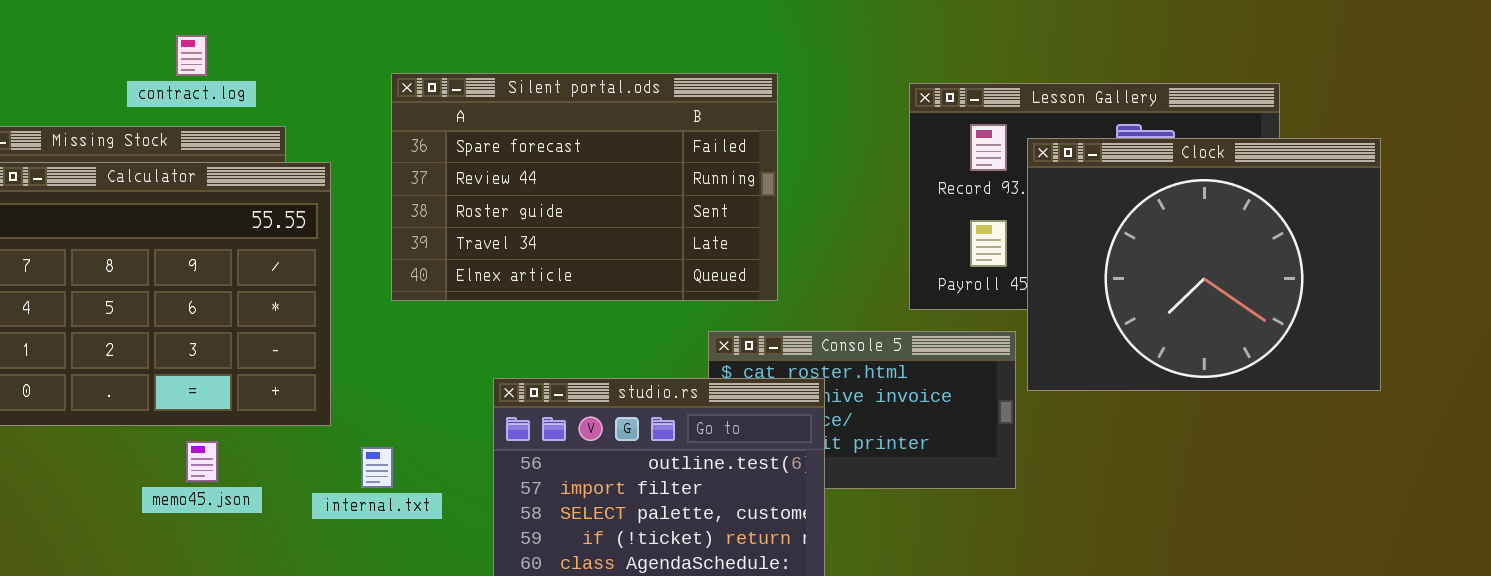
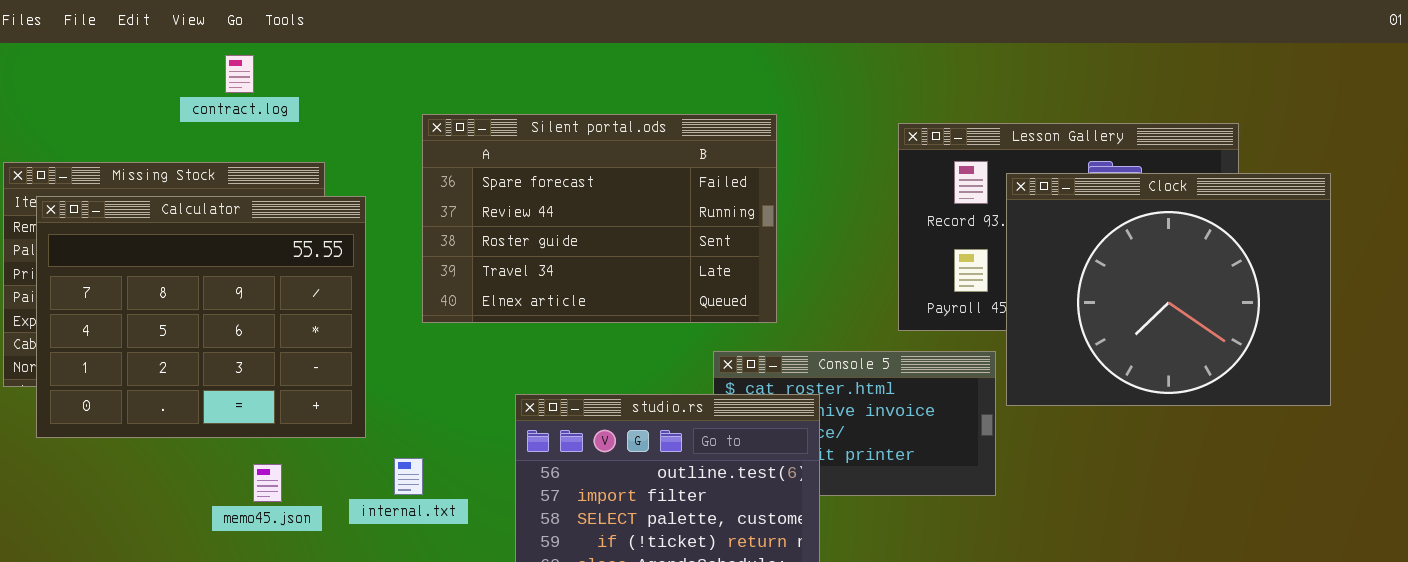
contract.log: [176,35,207,76] -> [225,55,254,93], moved
memo45.json: [186,441,218,482] -> [253,464,282,502], moved

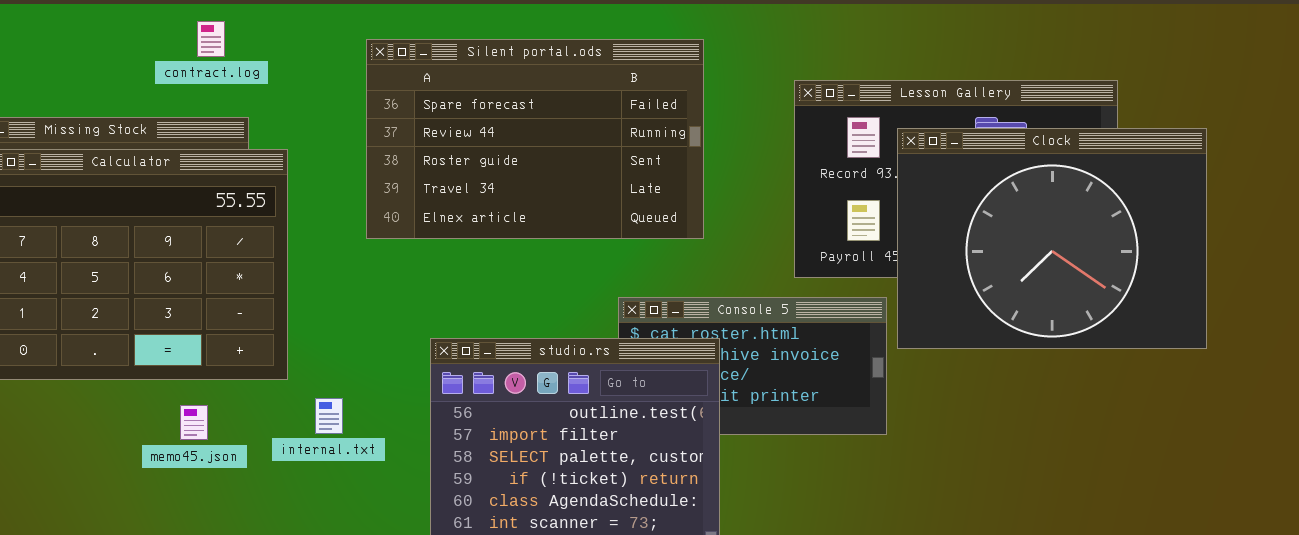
contract.log: [225,55,254,93] -> [197,21,225,57], moved
Silent portal.ods: [422,114,777,323] -> [366,39,704,239], moved

